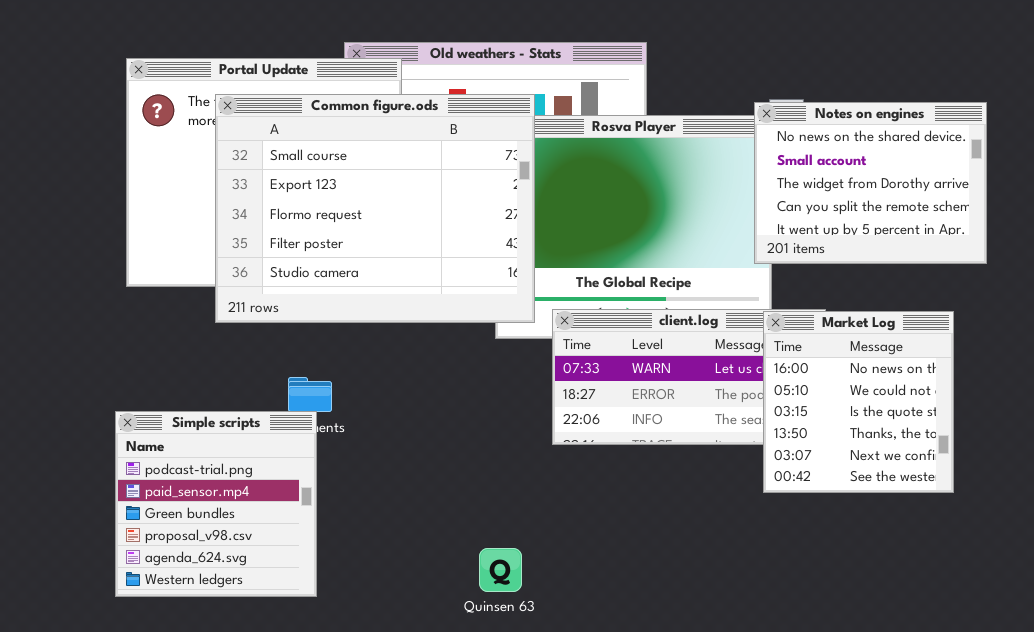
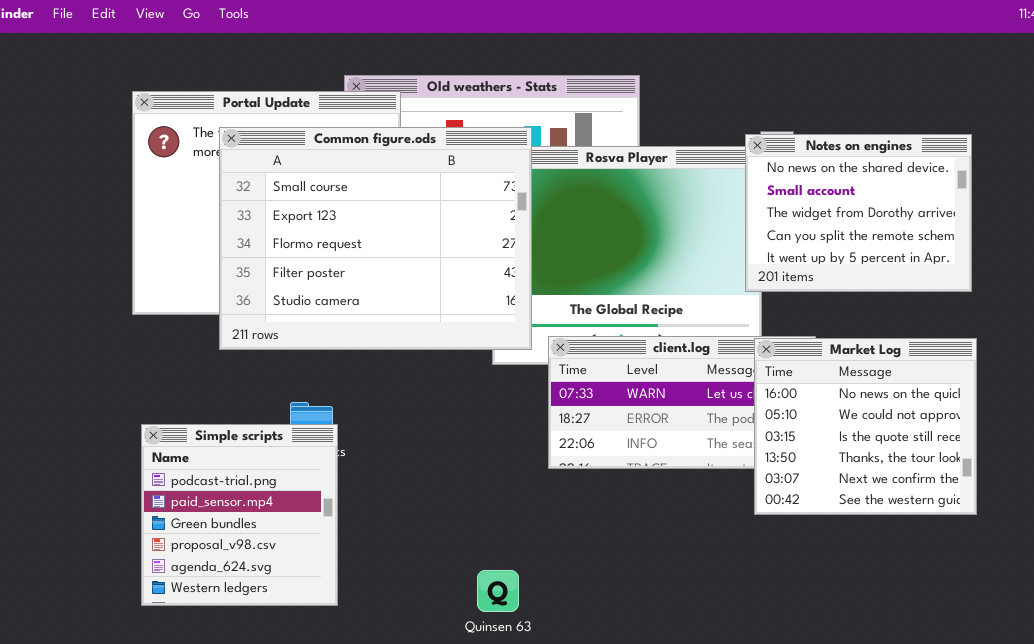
Market Log: [763,311,954,493] -> [754,338,977,515], resized
Simple scripts: [115,411,317,597] -> [141,424,338,606], moved

